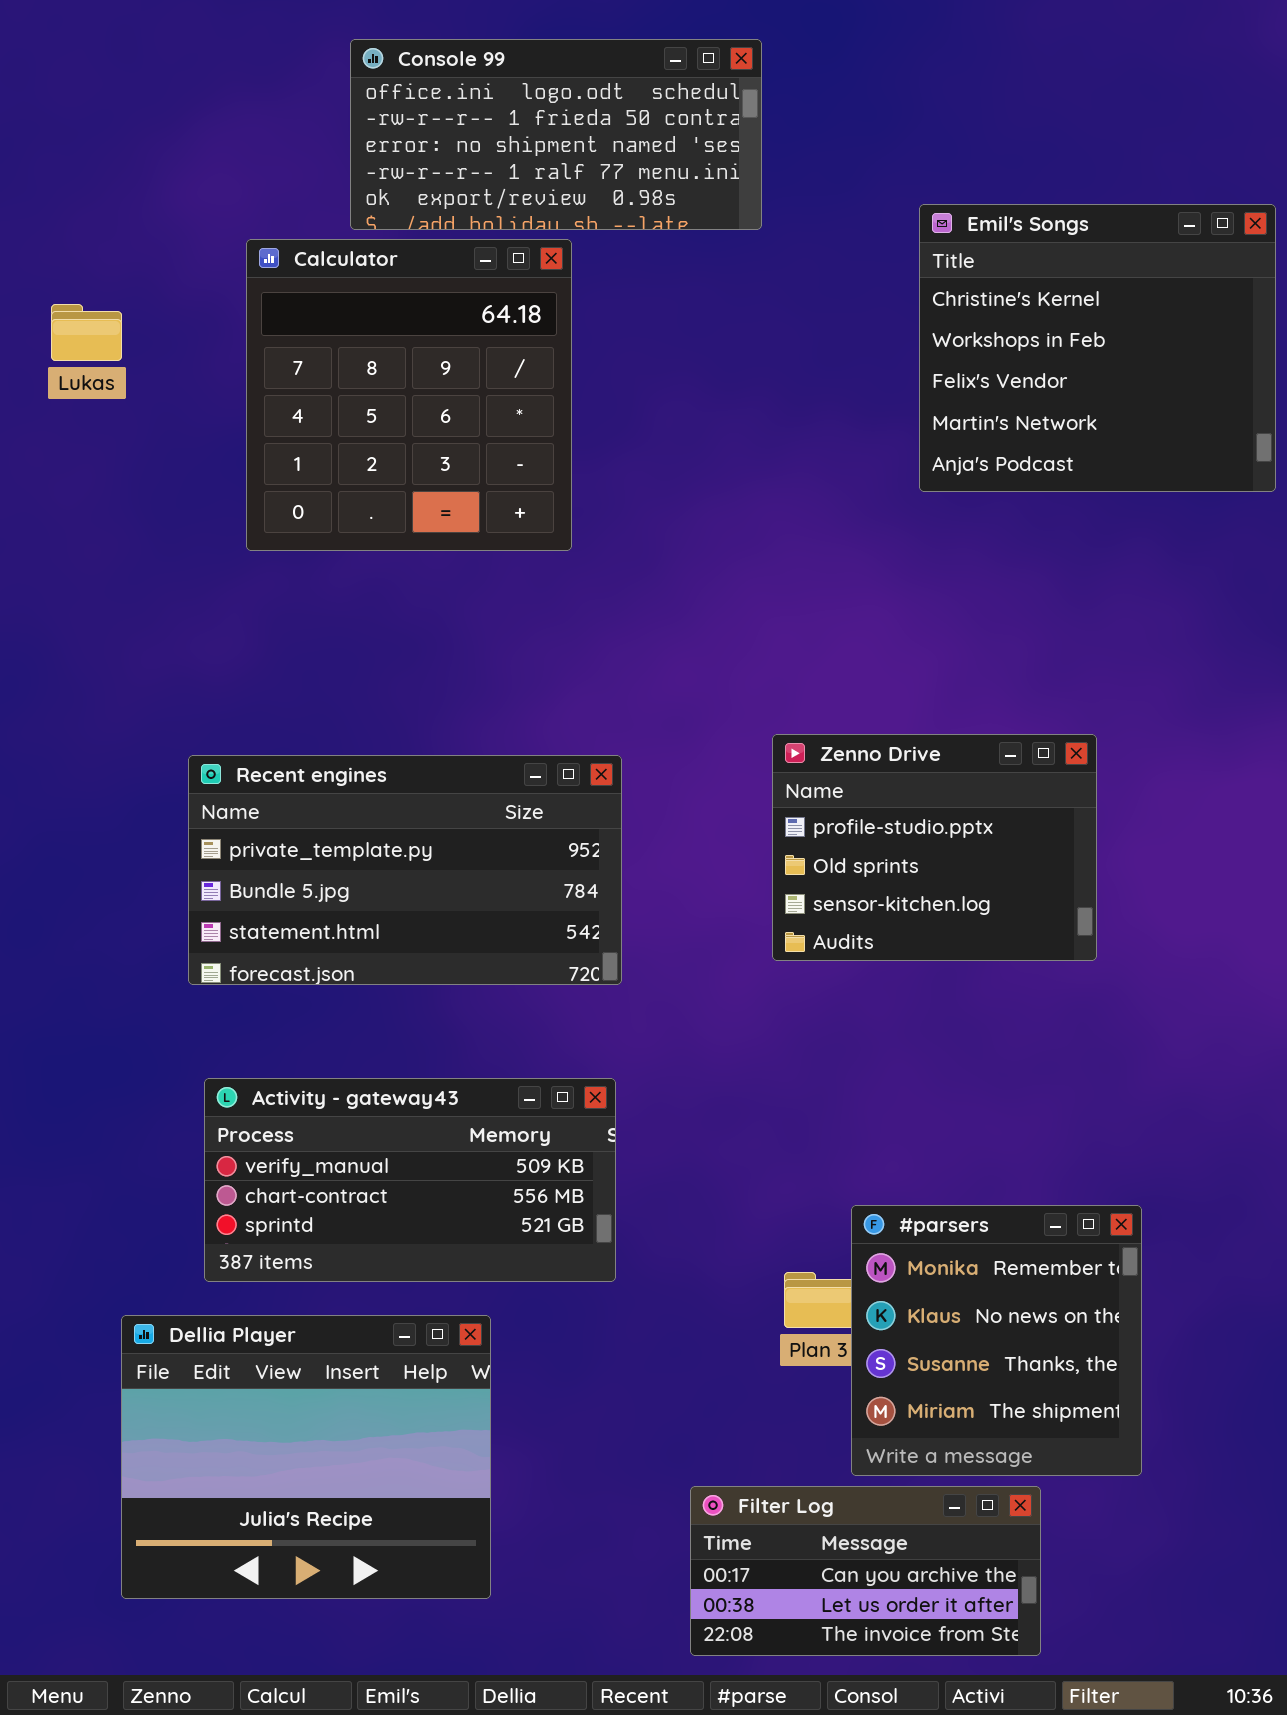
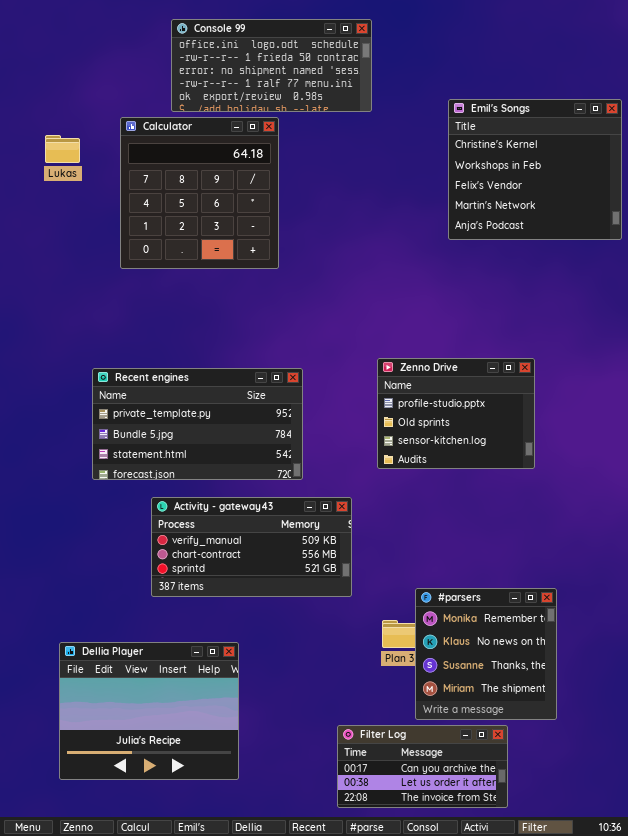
Lukas: [51,304,122,361] -> [45,135,80,163], moved
Activity - gateway43: [204,1078,616,1282] -> [151,497,352,597], moved

